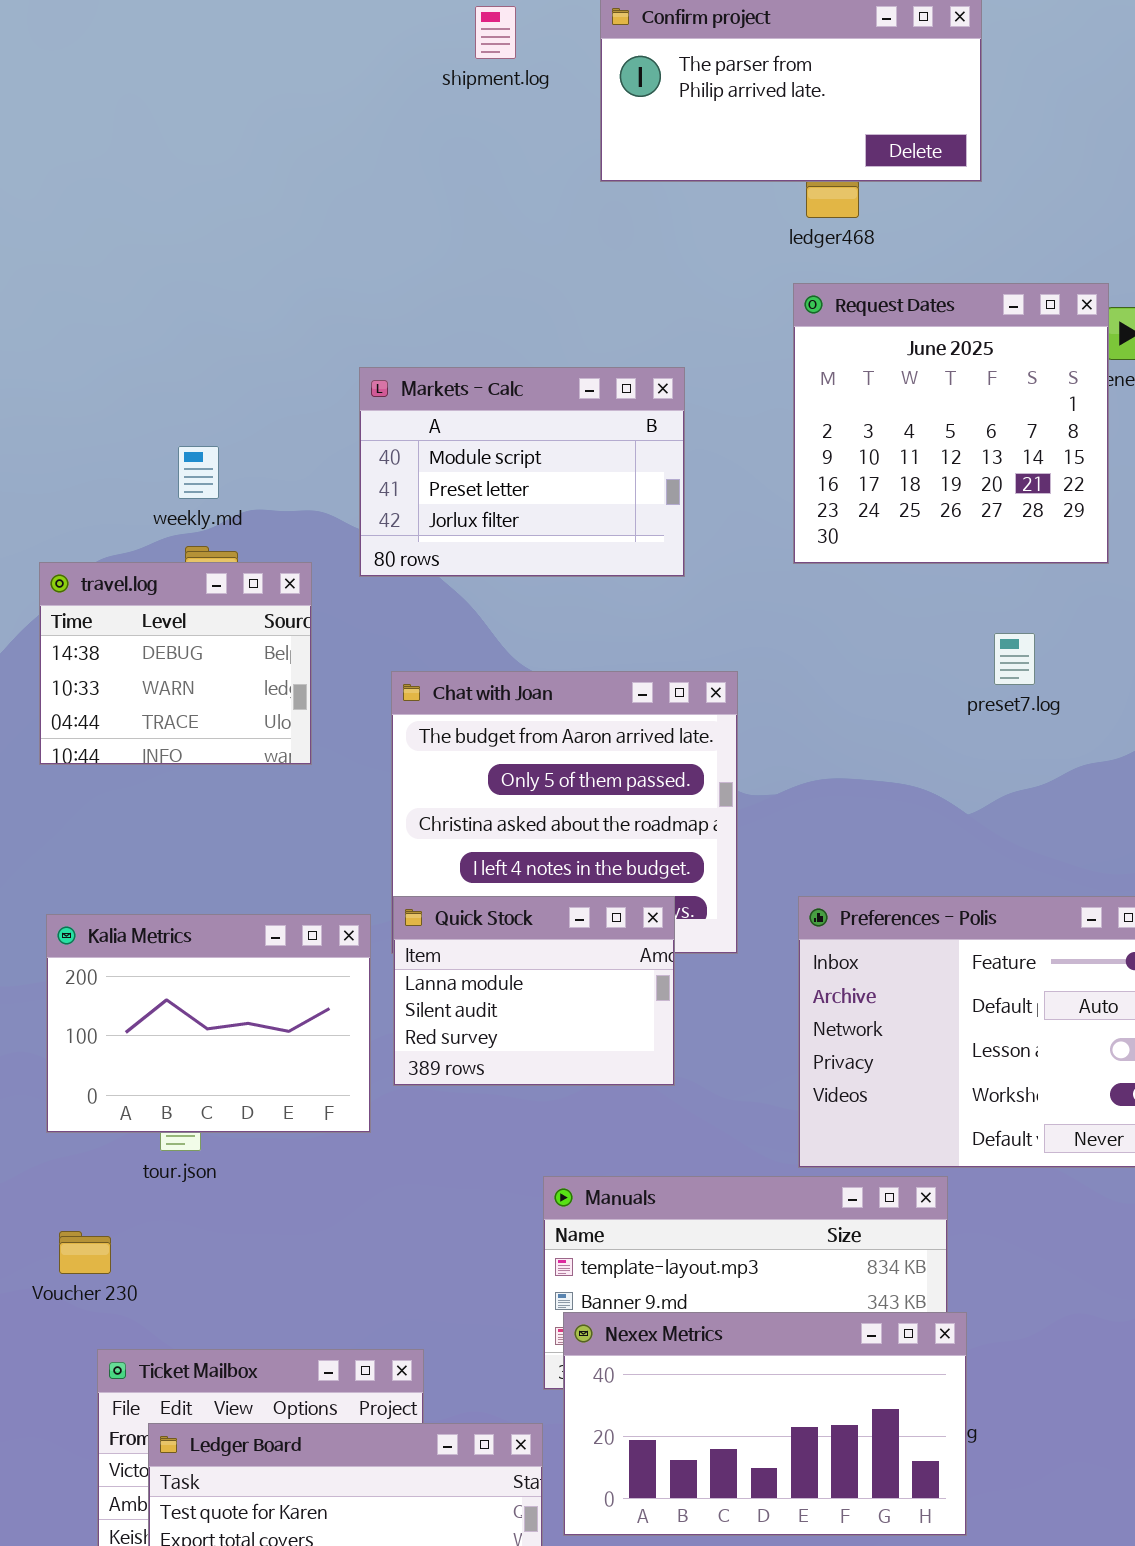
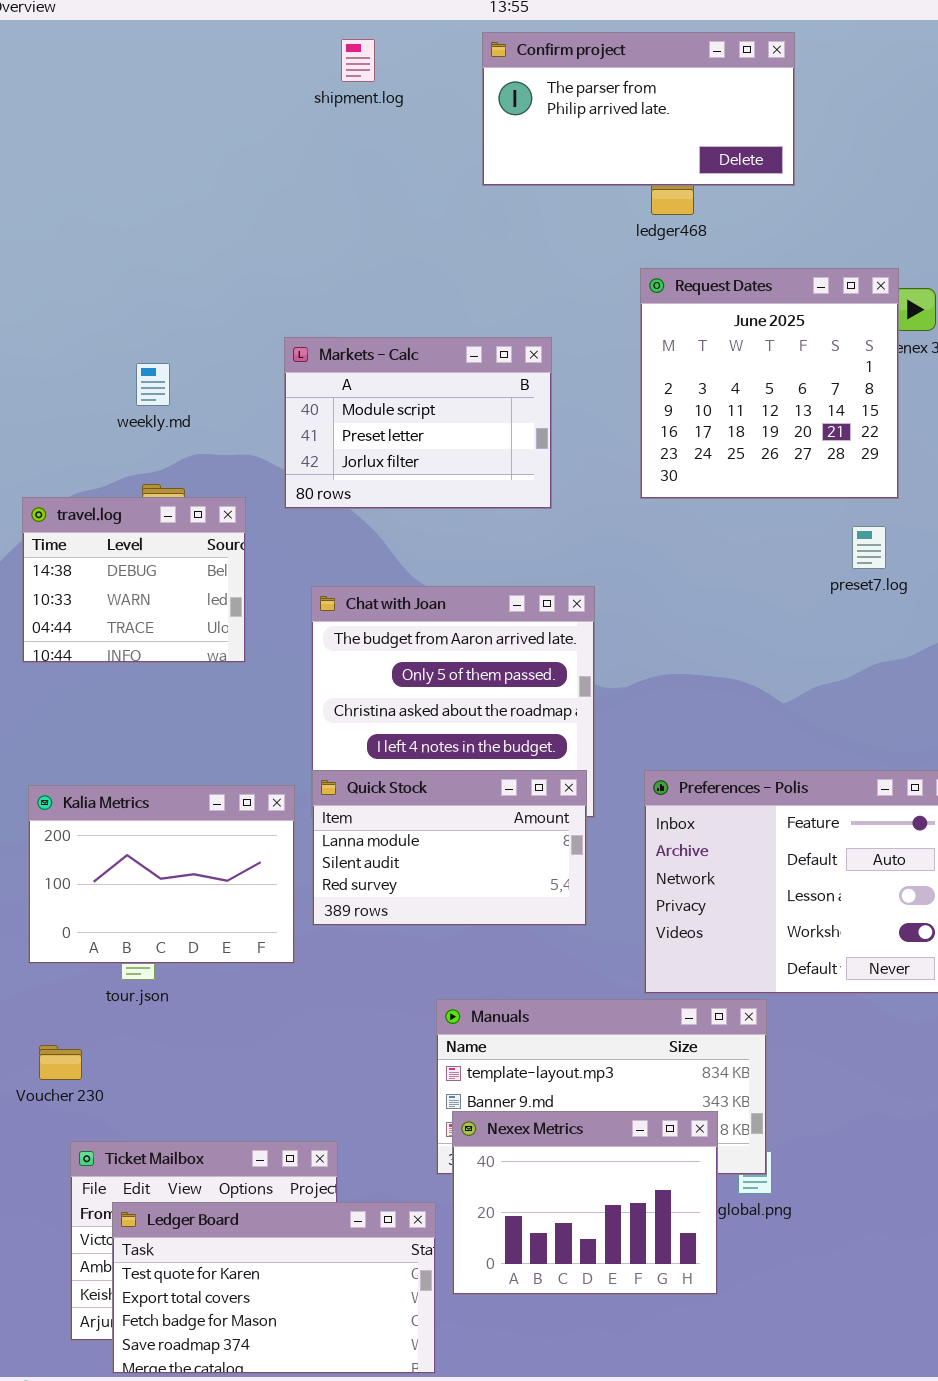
shipment.log: [475,6,516,59] -> [341,39,375,82], moved
weekly.md: [178,446,219,499] -> [136,363,170,406], moved
preset7.log: [994,633,1035,685] -> [852,526,886,569], moved
Quick Stock: [393,896,675,1086] -> [312,770,587,926], resized
Nexex Metrics: [563,1312,967,1536] -> [452,1111,718,1295], resized

